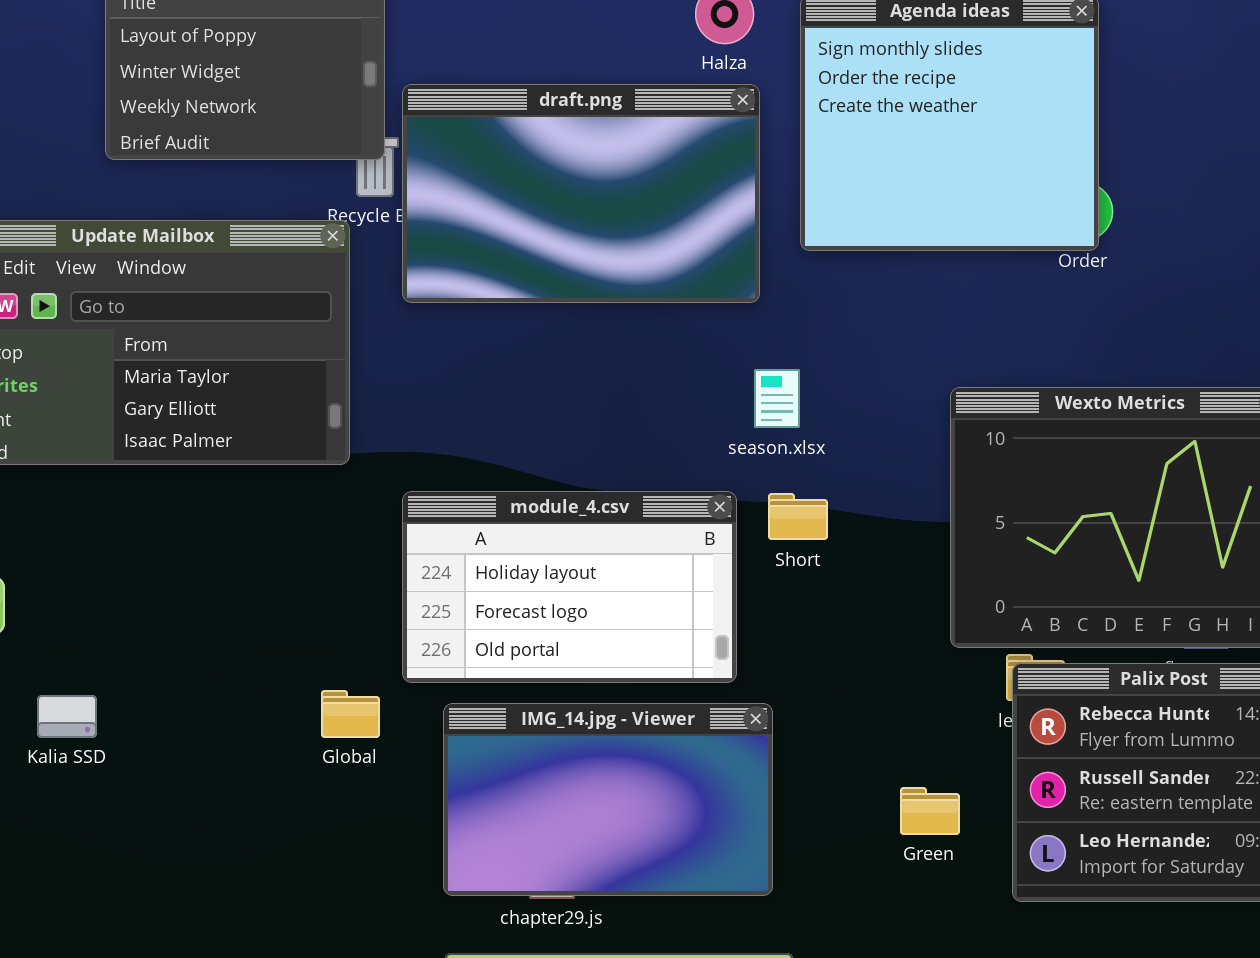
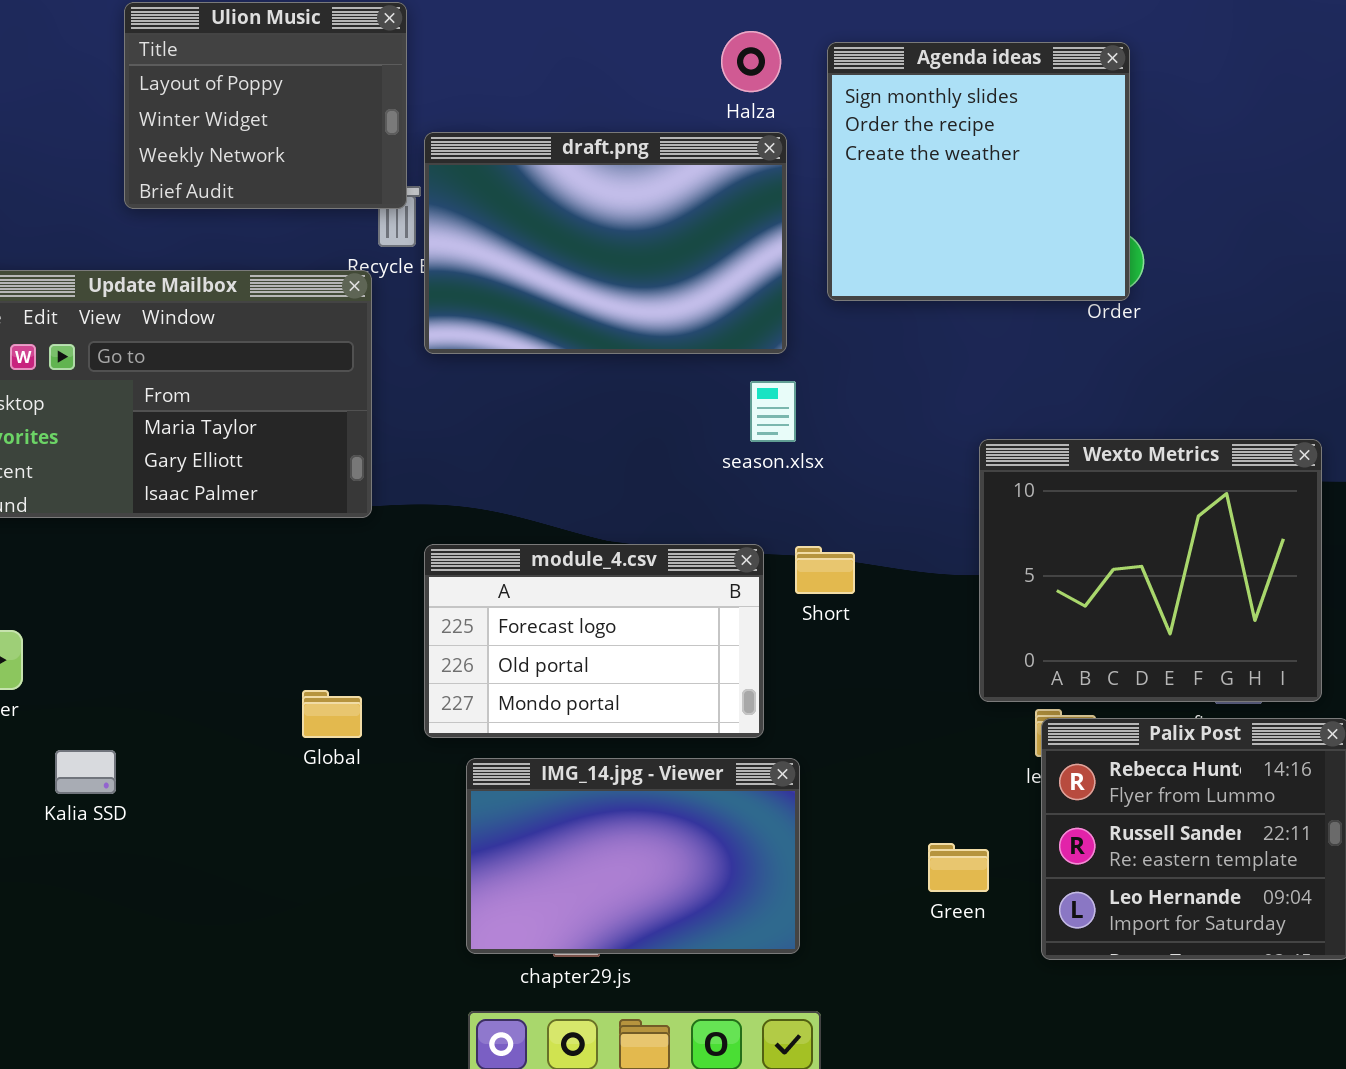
season.xlsx: [754,369,800,428] -> [750,381,796,442], moved
module_4.csv: [402,491,737,683] -> [424,544,764,738], scrolled down 1 row
Global: [321,690,380,738] -> [302,690,362,738], moved

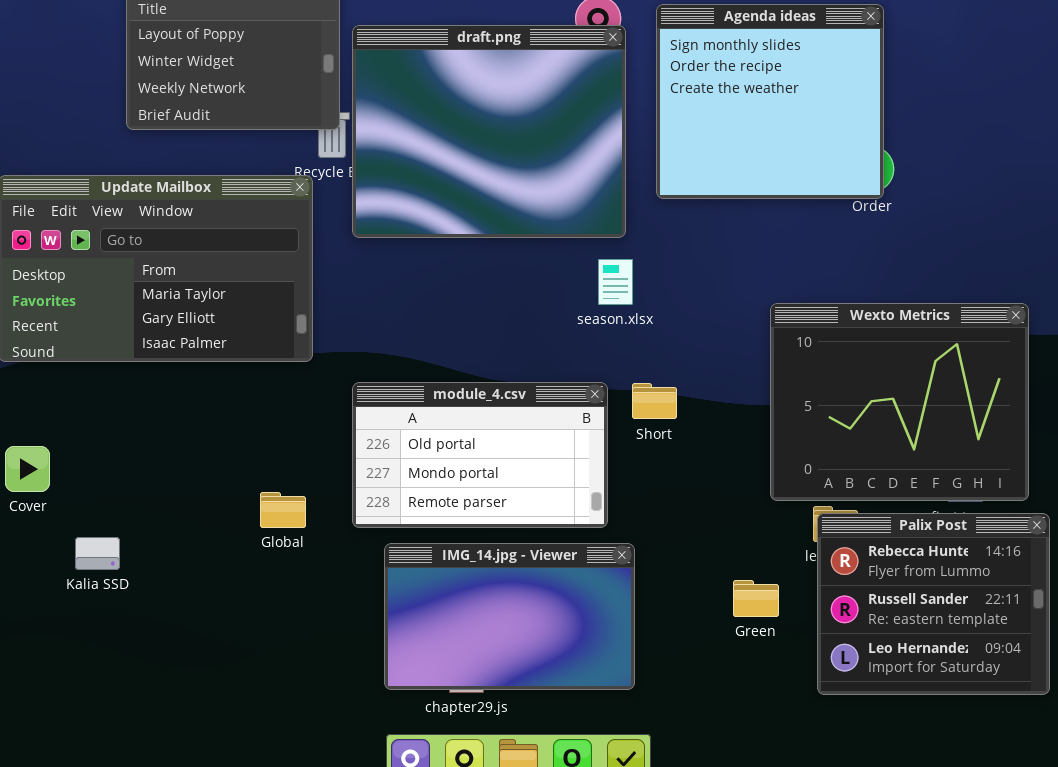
draft.png: [424,132,787,354] -> [352,25,626,238], resized
module_4.csv: [424,544,764,738] -> [352,382,608,528], scrolled down 1 row
Green: [928,843,989,892] -> [733,580,779,617], moved

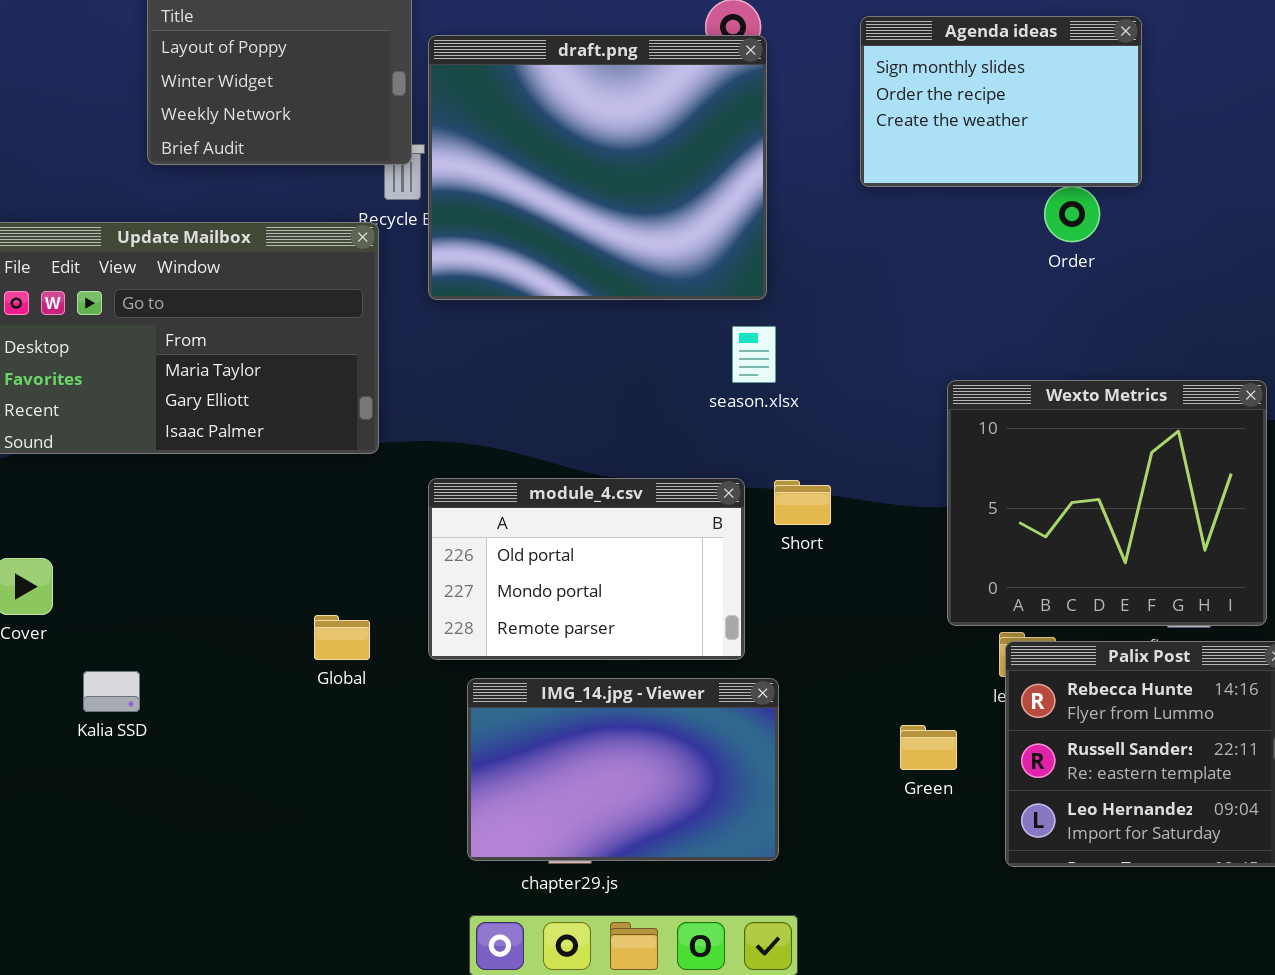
Agenda ideas: [656,4,884,199] -> [860,16,1142,187], moved, resized

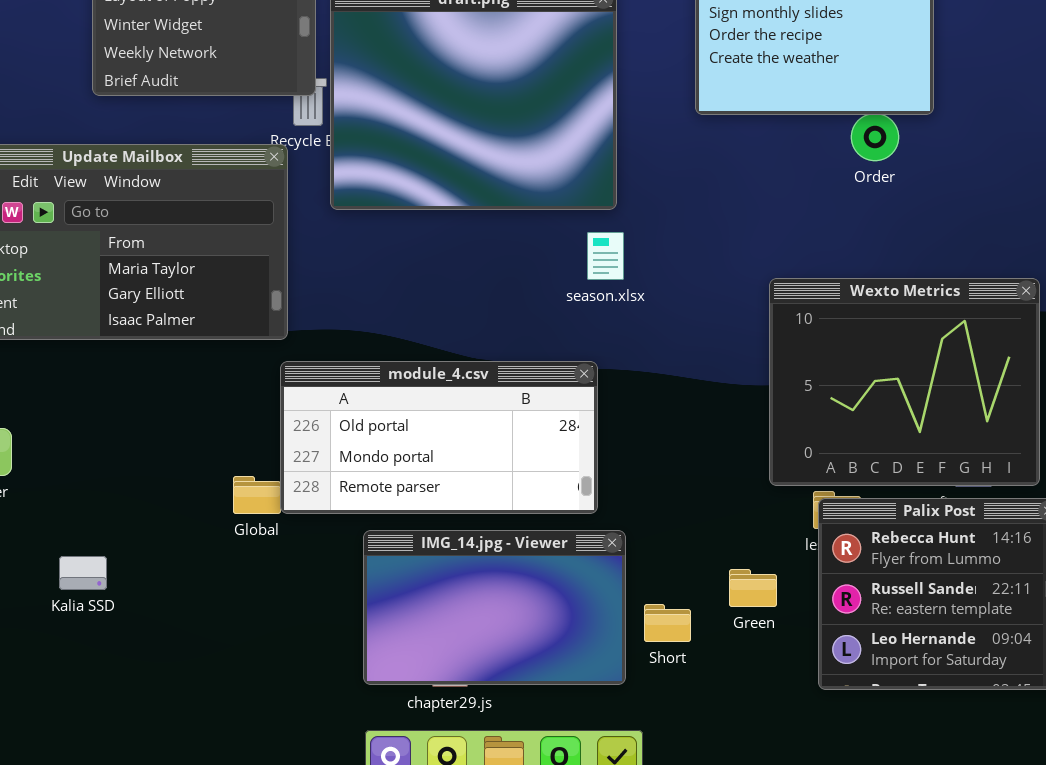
module_4.csv: [428,478,745,660] -> [280,361,598,514], resized
Short: [774,480,831,525] -> [644,604,691,642], moved
Kalia SSD: [83,671,140,712] -> [59,556,107,590], moved

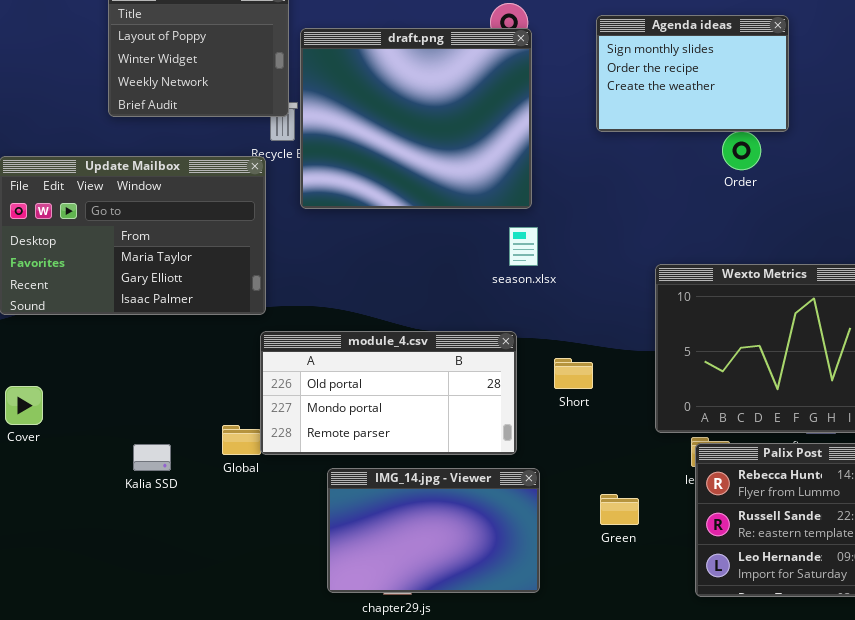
Kalia SSD: [59,556,107,590] -> [133,444,171,471], moved
Green: [729,569,777,607] -> [600,494,639,525], moved
Short: [644,604,691,642] -> [554,358,593,389], moved

